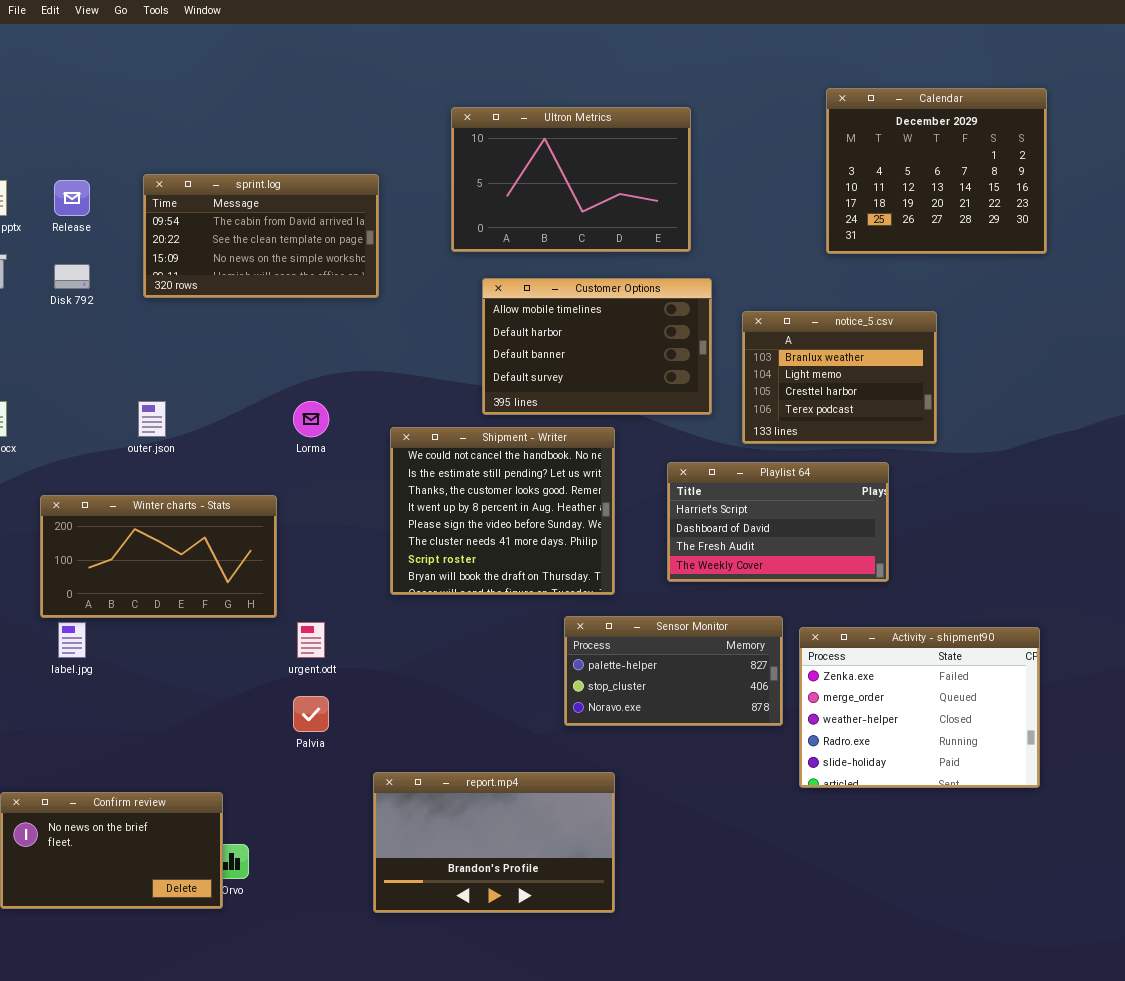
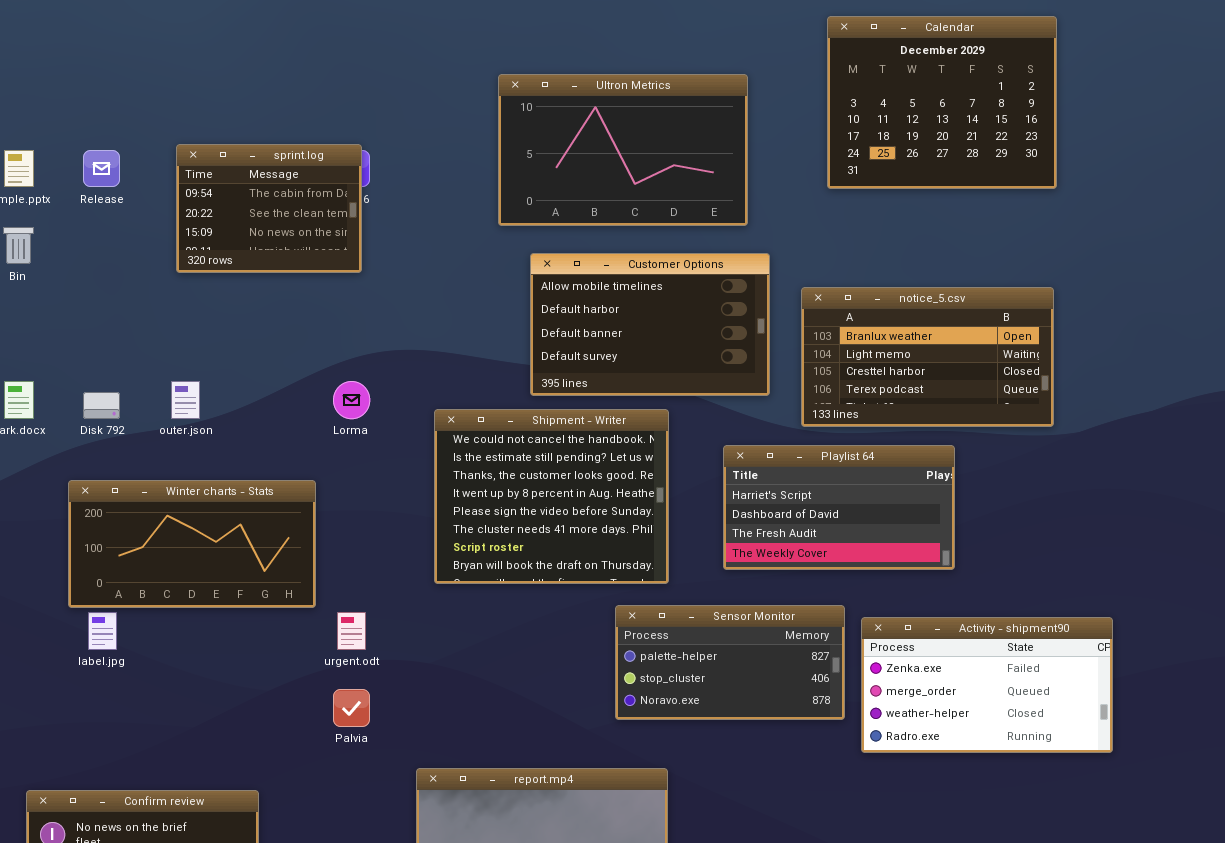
Calendar: [826,88,1047,254] -> [827,16,1057,189], moved
sprint.log: [143,174,379,298] -> [176,144,362,273], resized
Disk 792: [54,264,90,289] -> [83,392,120,419], moved
notice_5.csv: [742,311,937,444] -> [801,287,1054,427], resized
Activity - shipment90: [799,627,1040,788] -> [861,617,1113,753], resized

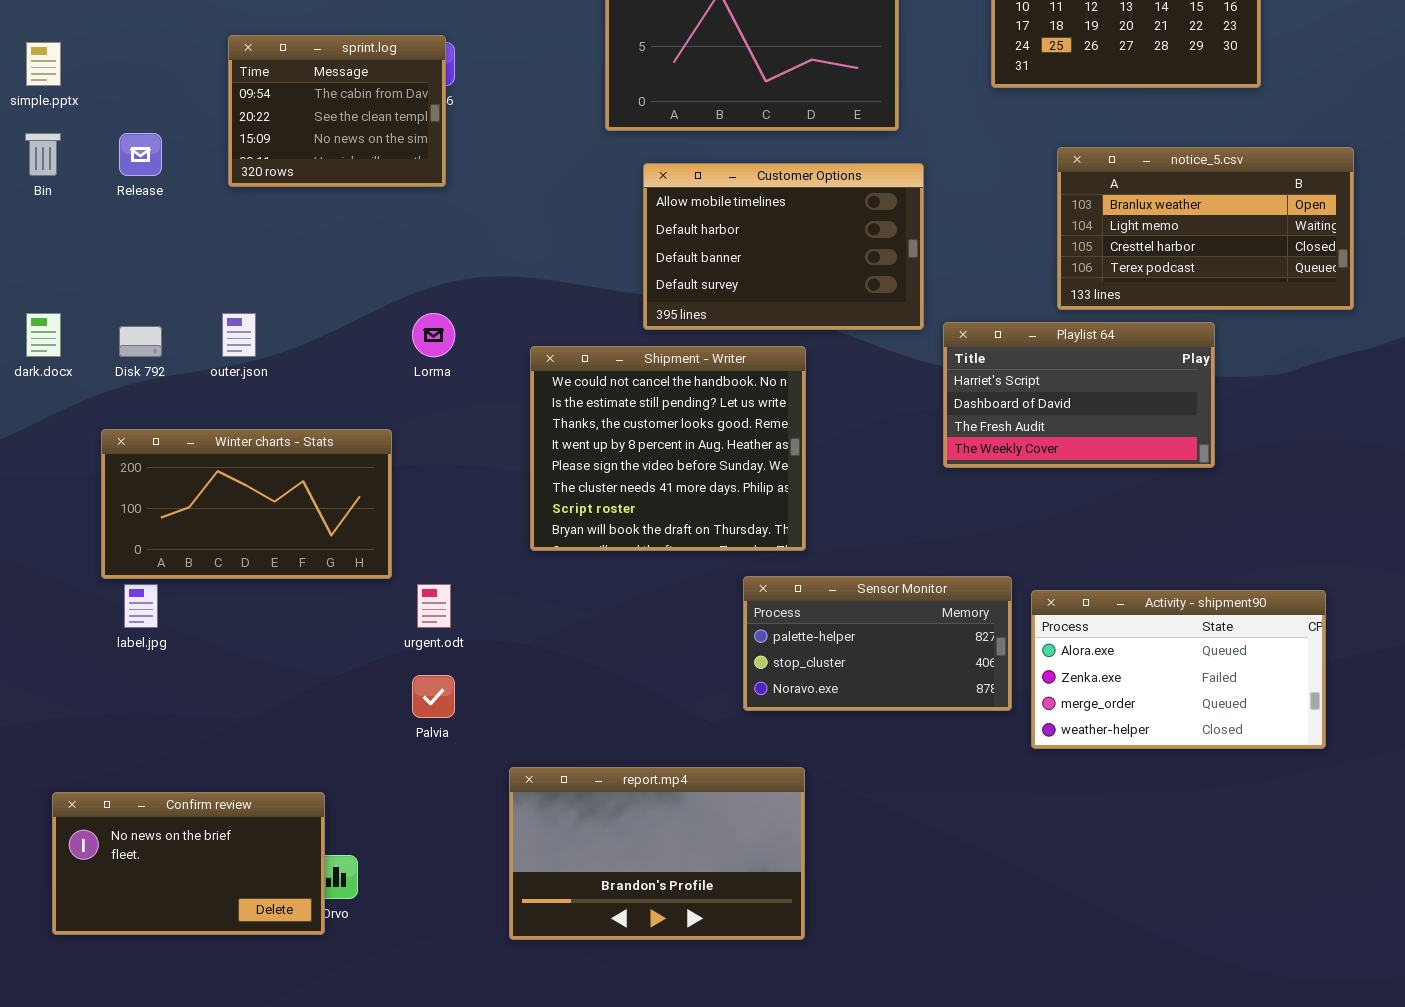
Release: [83,150,120,187] -> [119,133,162,176], moved
notice_5.csv: [801,287,1054,427] -> [1057,147,1354,310], moved
Playlist 64: [723,445,955,570] -> [943,322,1215,468], moved
Activity - shipment90: [861,617,1113,753] -> [1031,590,1326,749], scrolled up 1 row

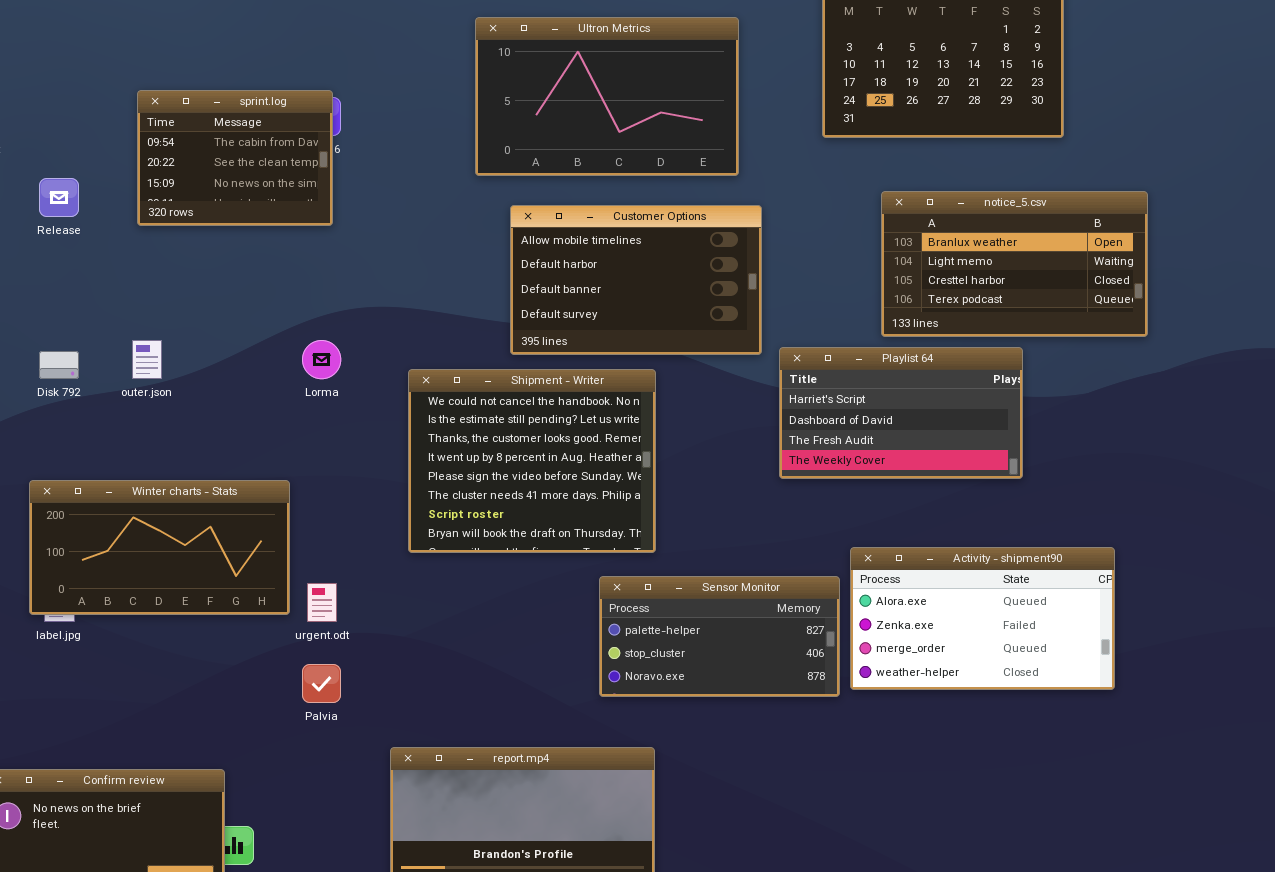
Winter charts - Stats: [101,429,392,579] -> [29,480,290,615], moved
Activity - shipment90: [1031,590,1326,749] -> [850,547,1115,690], moved

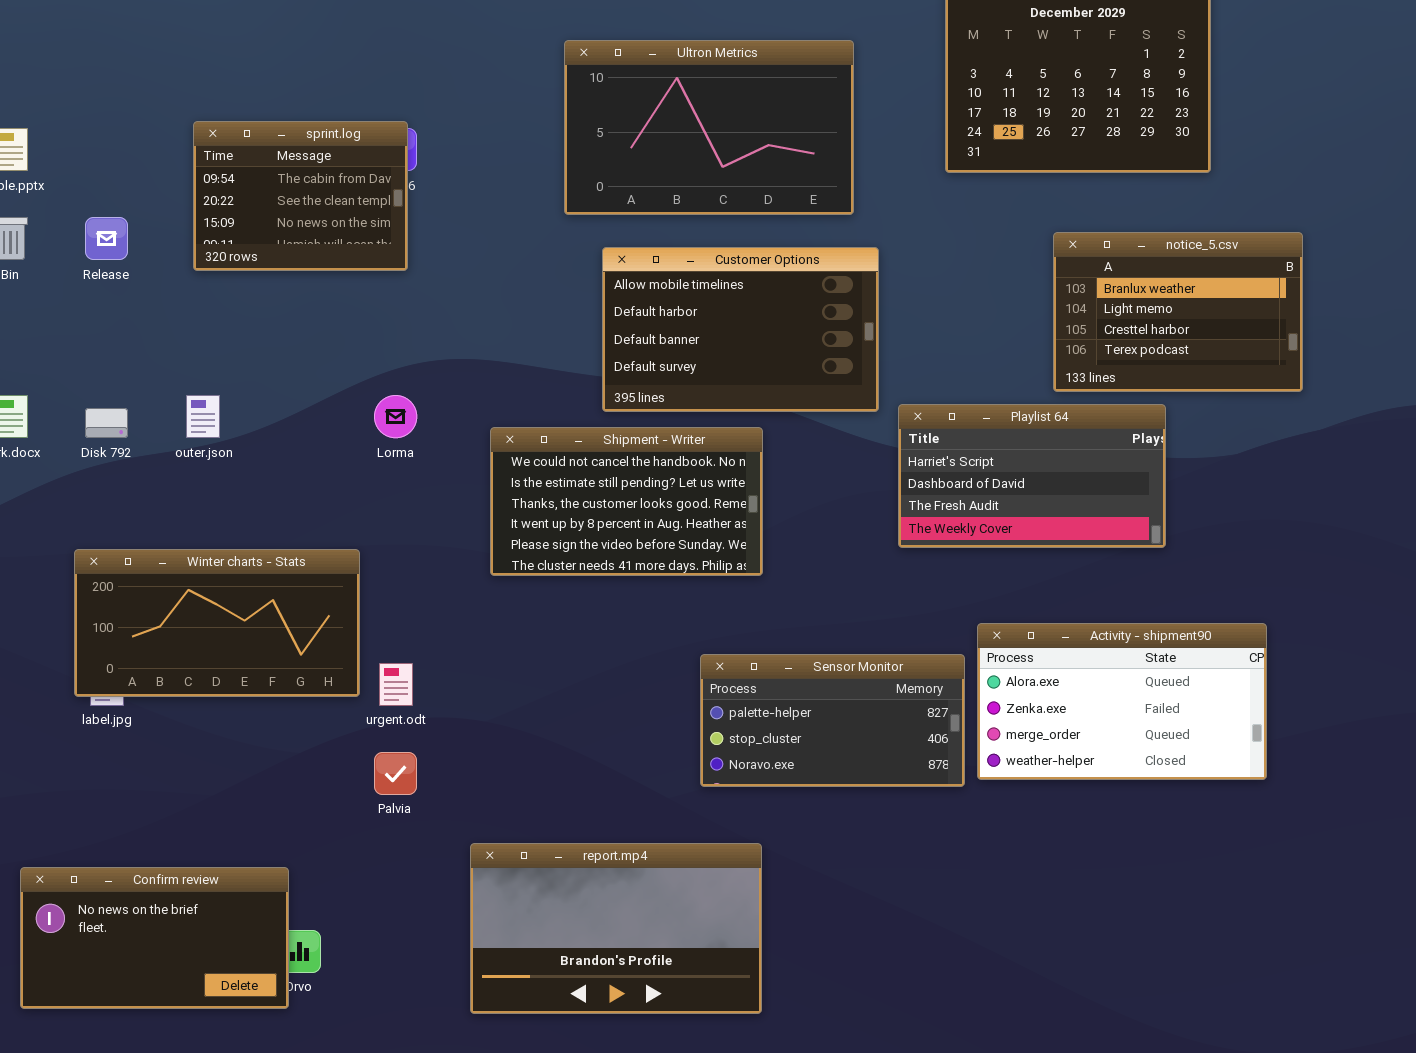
notice_5.csv: [881,191,1148,337] -> [1053,232,1303,392], resized
Shipment - Writer: [408,369,656,553] -> [490,427,763,576], resized

